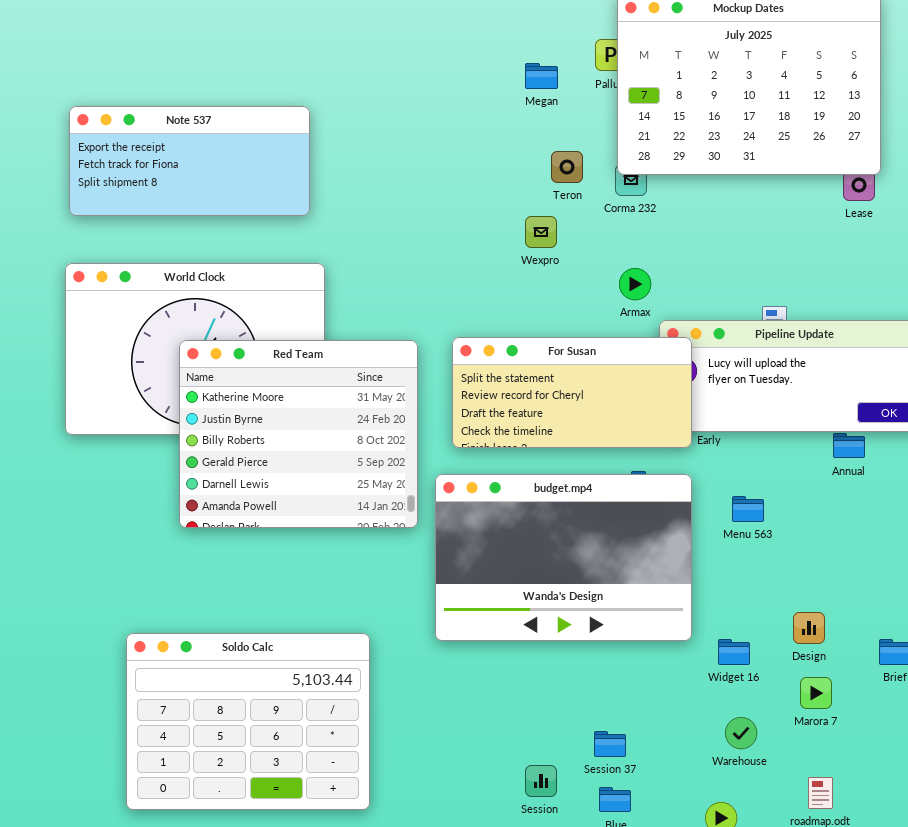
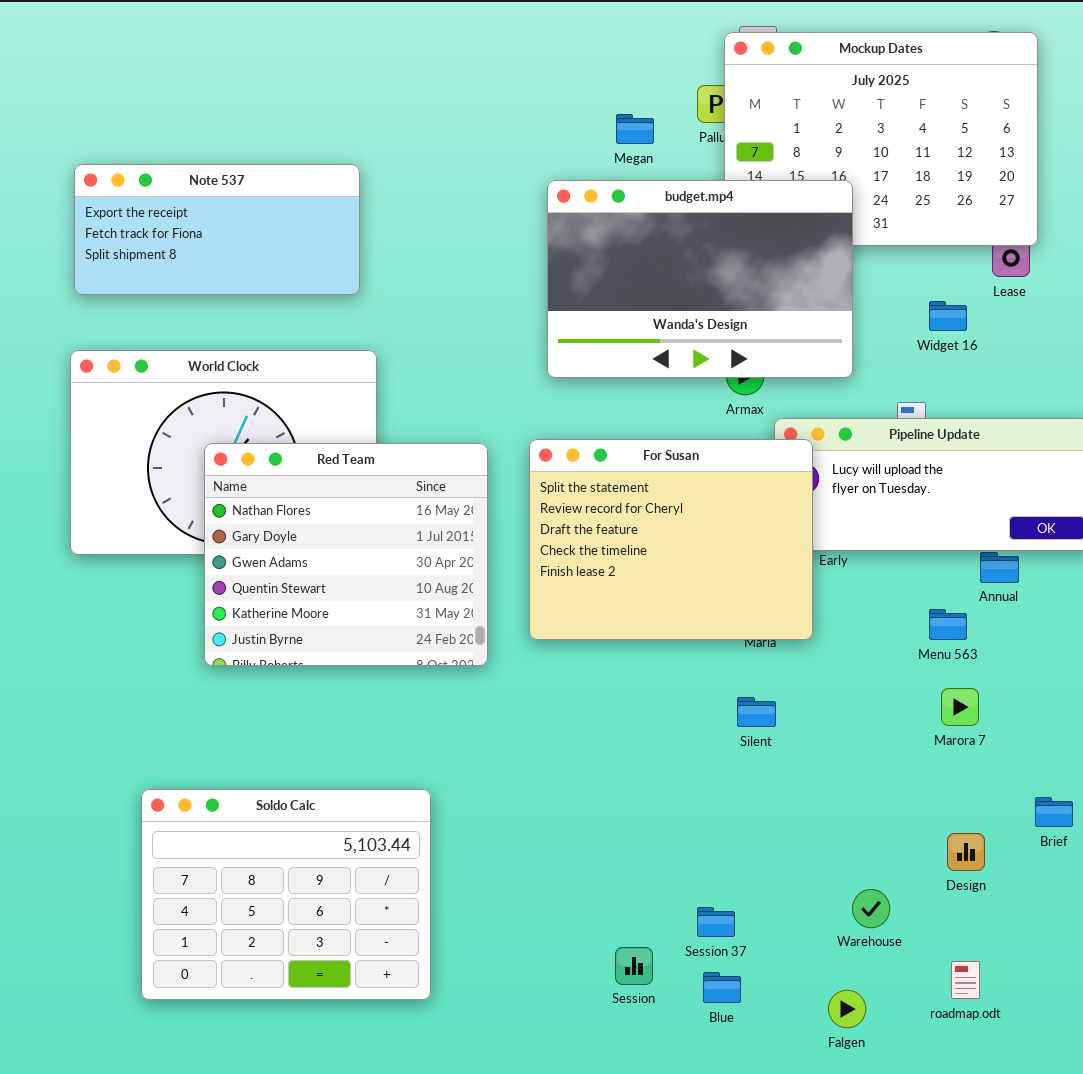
For Susan: [452,337,692,448] -> [529,439,813,640], resized
Red Team: [179,340,418,528] -> [204,443,488,666], scrolled up 4 rows
budget.mp4: [435,474,692,641] -> [547,180,853,378], moved
Menu 563: [732,496,764,522] -> [929,609,967,640], moved
Design: [793,612,825,644] -> [947,833,985,871], moved
Widget 16: [718,639,750,665] -> [929,301,967,331], moved
Marora 7: [800,677,832,709] -> [941,688,979,726], moved

